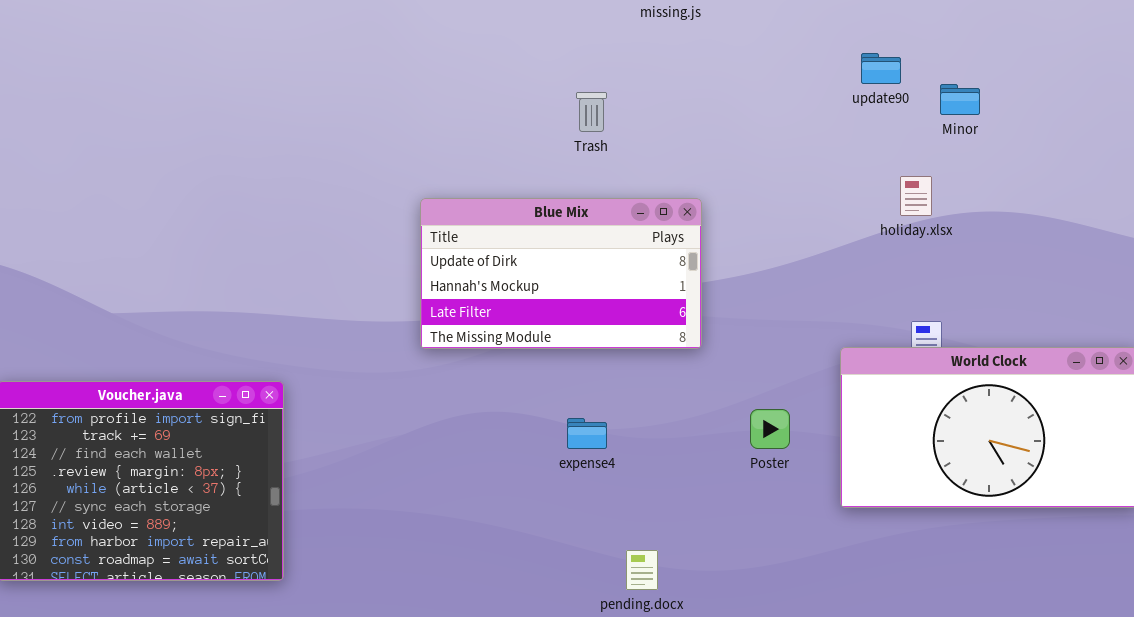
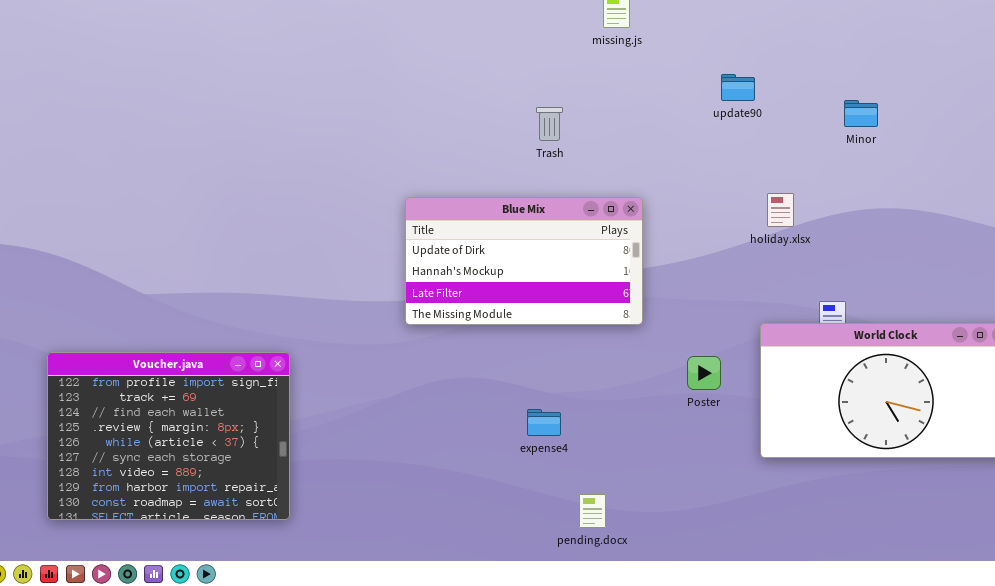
update90: [861,53,901,84] -> [721,74,755,101], moved
holiday.xlsx: [900,176,932,216] -> [767,193,794,227], moved
Poster: [750,409,790,449] -> [687,356,721,390], moved
expense4: [567,418,607,449] -> [527,409,561,436], moved

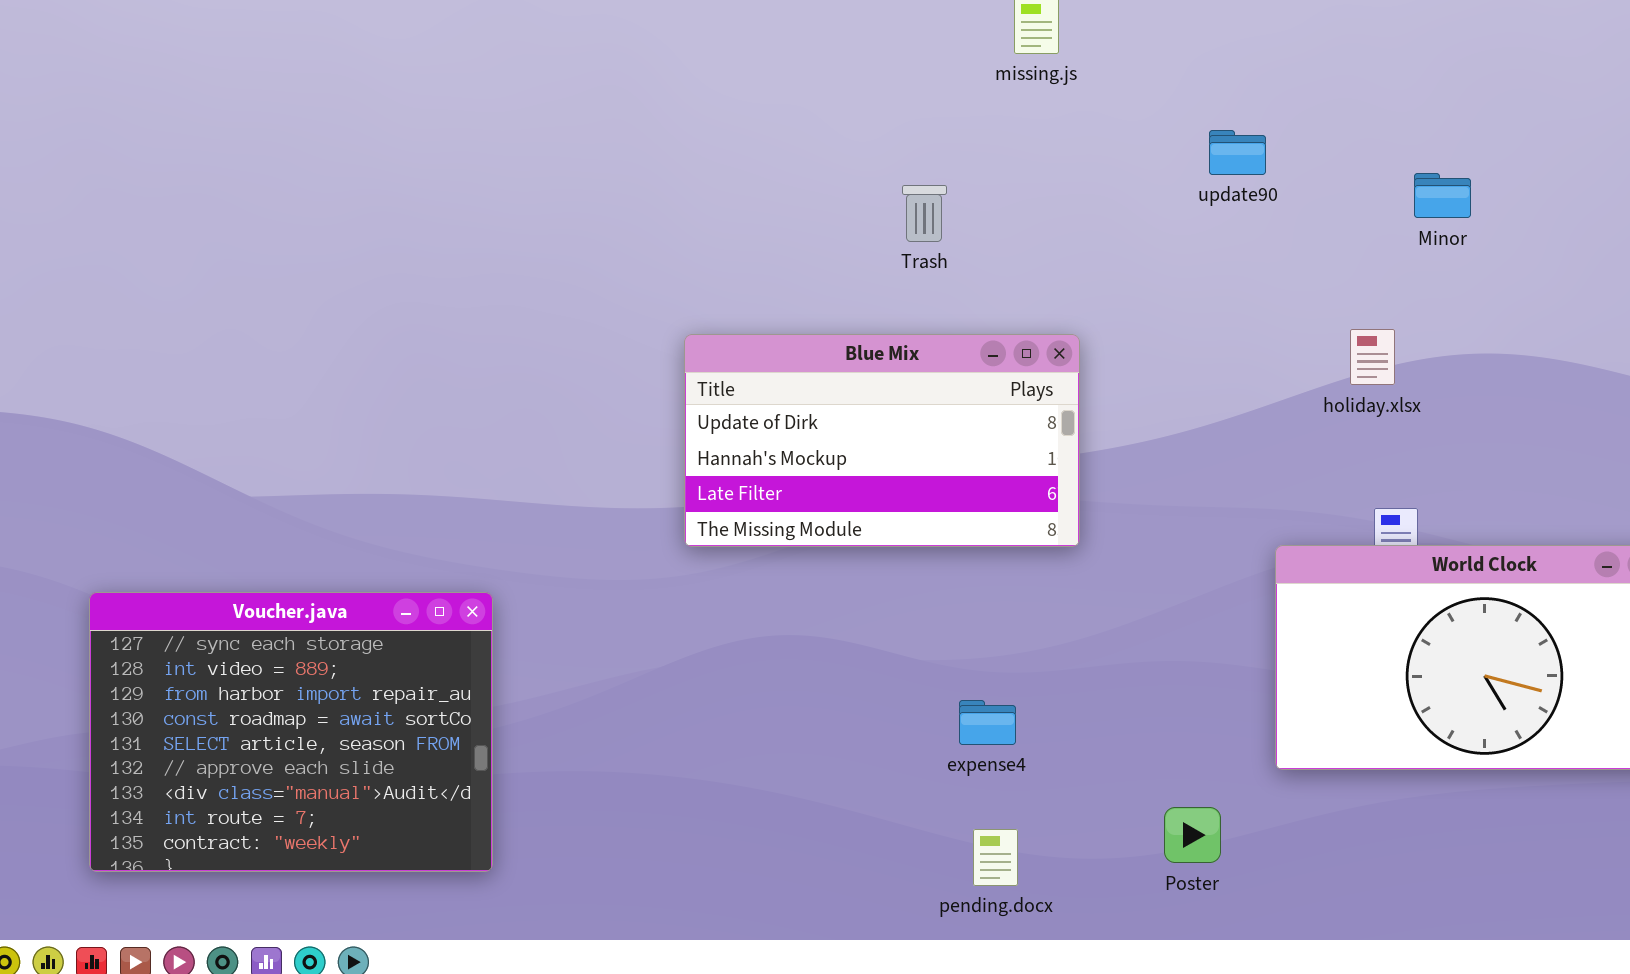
holiday.xlsx: [767,193,794,227] -> [1350,329,1395,385], moved
Voucher.java: [47,352,290,520] -> [89,592,493,872], scrolled down 5 rows
Poster: [687,356,721,390] -> [1164,807,1221,863], moved
expense4: [527,409,561,436] -> [959,700,1016,745], moved

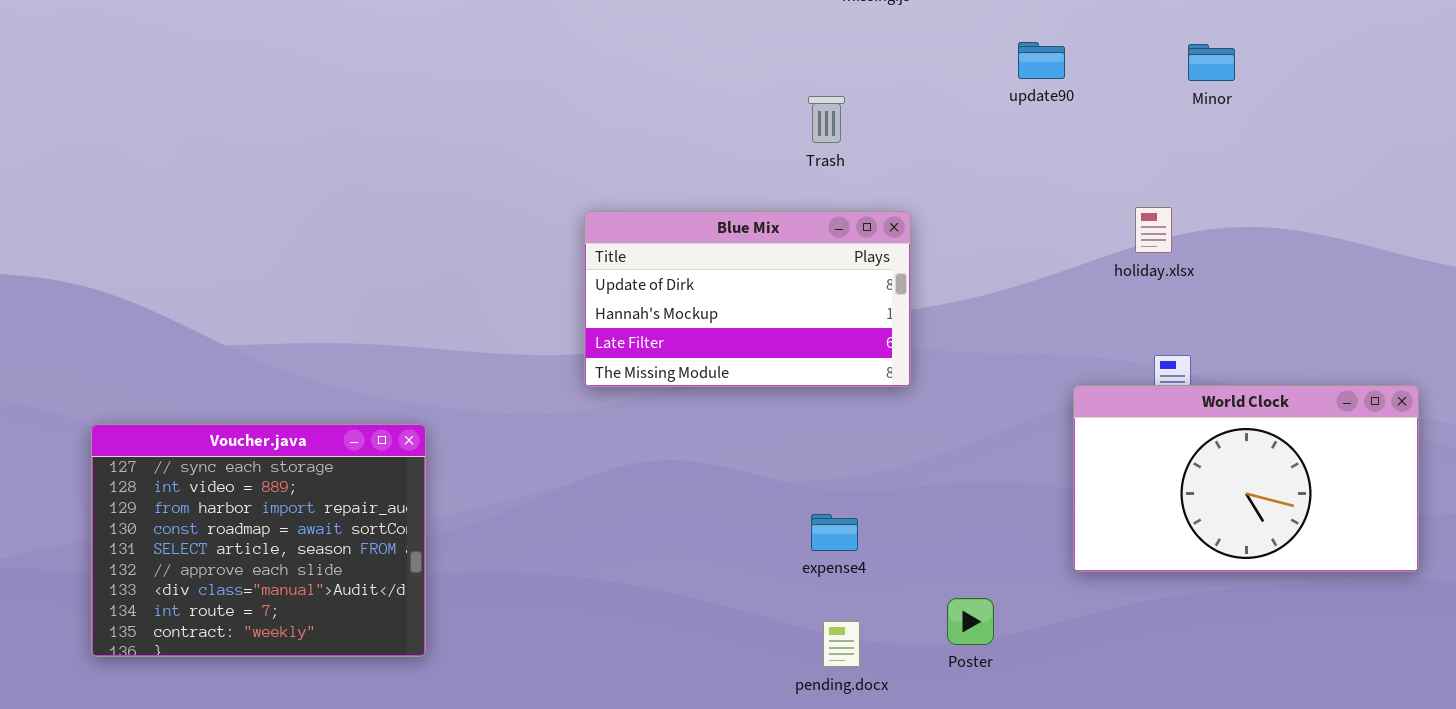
Minor: [1414,173,1471,218] -> [1188,44,1235,81], moved
Trash: [902,185,947,242] -> [808,96,845,143], moved
Poster: [1164,807,1221,863] -> [947,598,994,645], moved

